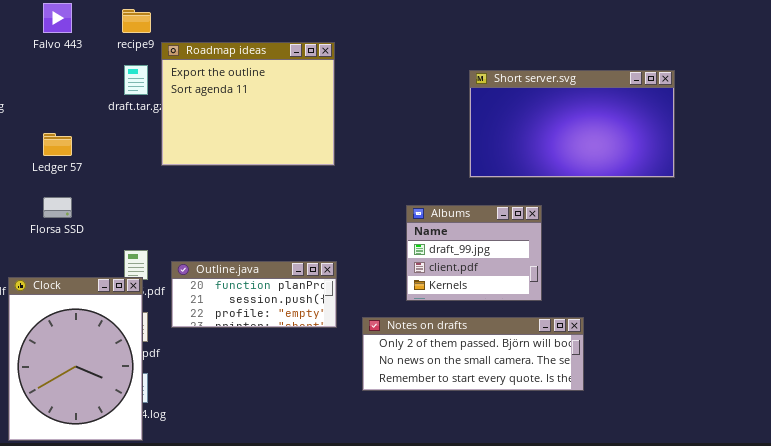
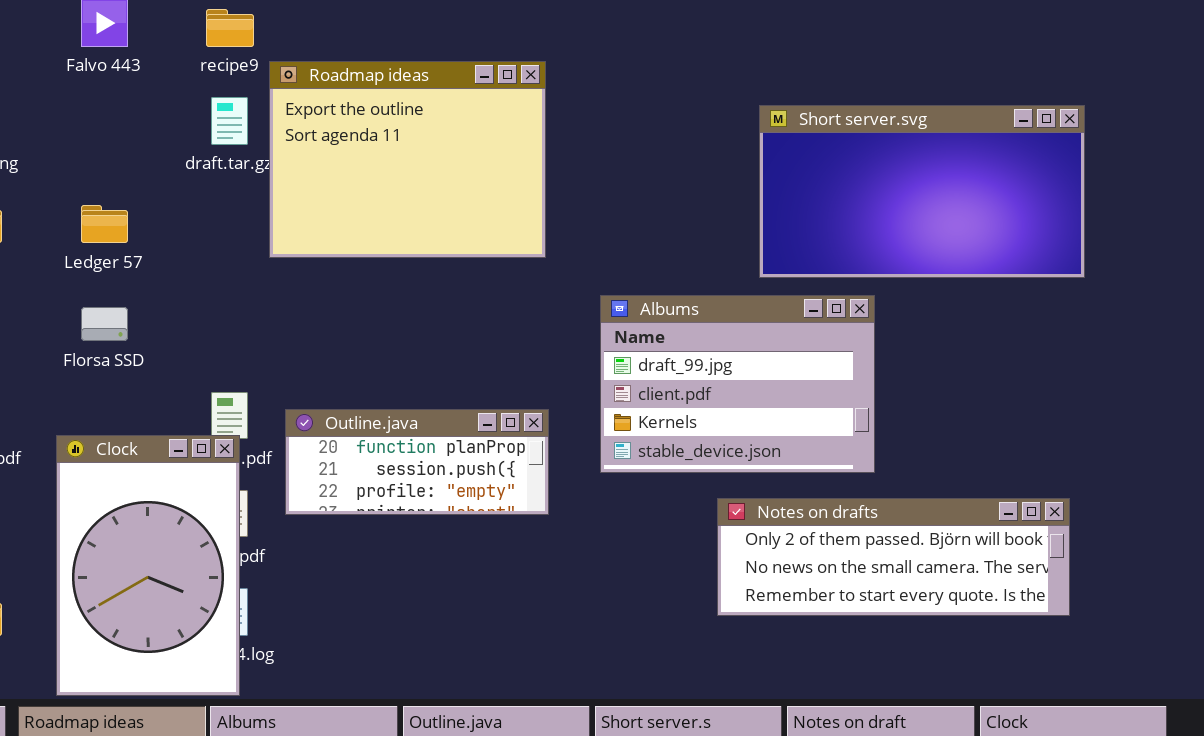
Albums: [406,205,542,301] -> [600,295,875,473], resized
Clock: [8,277,143,441] -> [56,435,240,696], resized
Notes on drafts: [362,317,584,391] -> [717,498,1070,616], moved

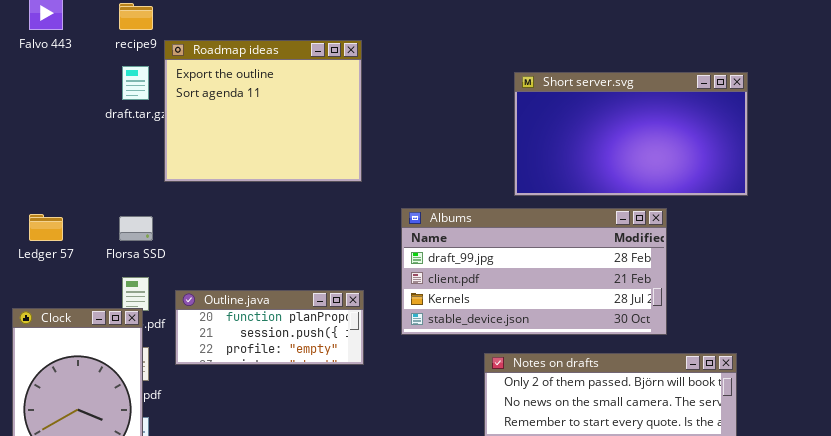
Ledger 57: [81,205,128,243] -> [29,214,63,241], moved
Albums: [600,295,875,473] -> [401,208,667,335], resized
Florsa SSD: [81,307,128,341] -> [119,216,153,241], moved

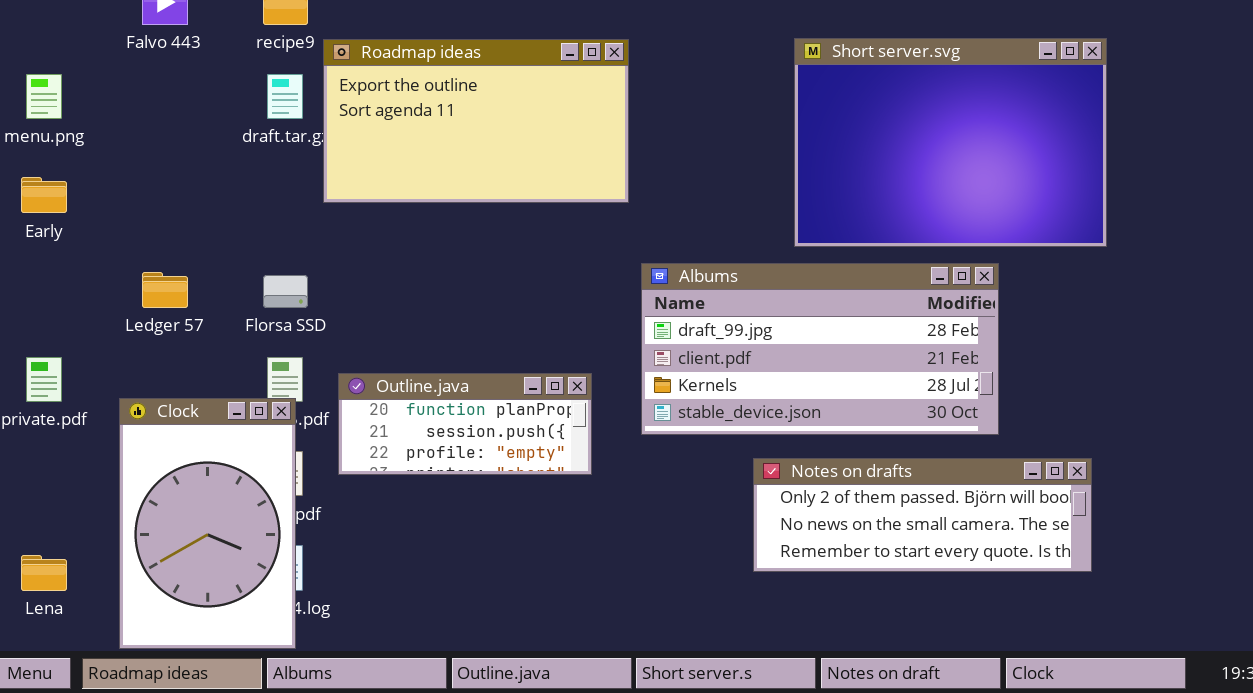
Roadmap ideas: [164,40,362,182] -> [323,39,629,203], resized
Short server.svg: [514,72,748,196] -> [794,38,1107,247], resized

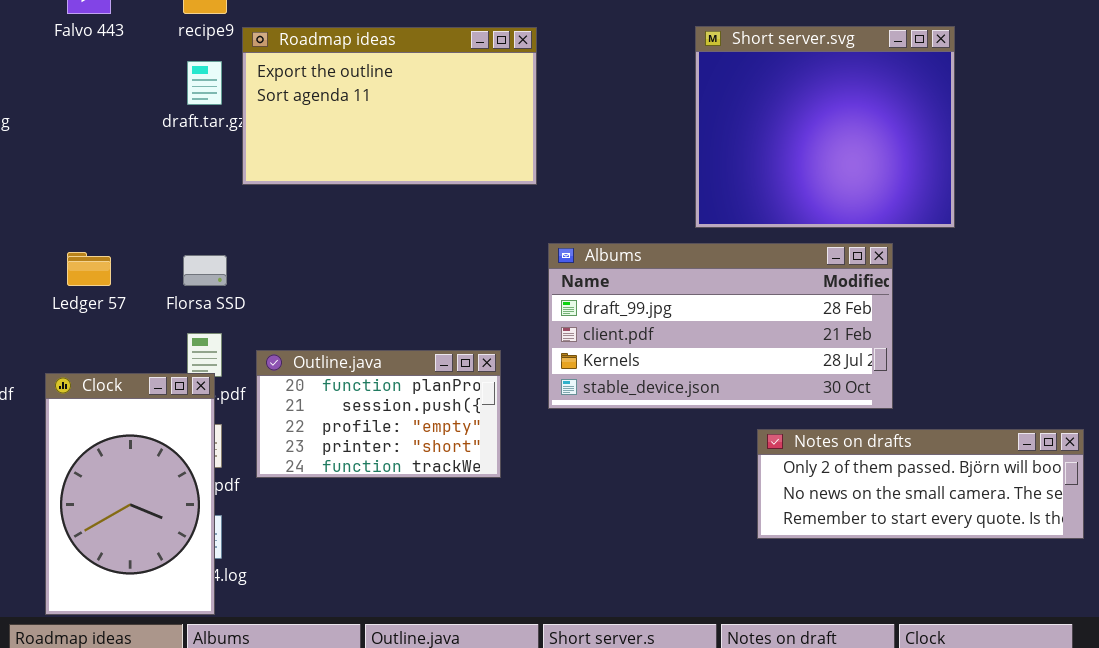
Short server.svg: [794,38,1107,247] -> [695,26,955,228], resized
Outline.java: [338,373,592,475] -> [256,350,501,478], resized
Notes on drafts: [753,458,1092,572] -> [757,429,1084,539], moved

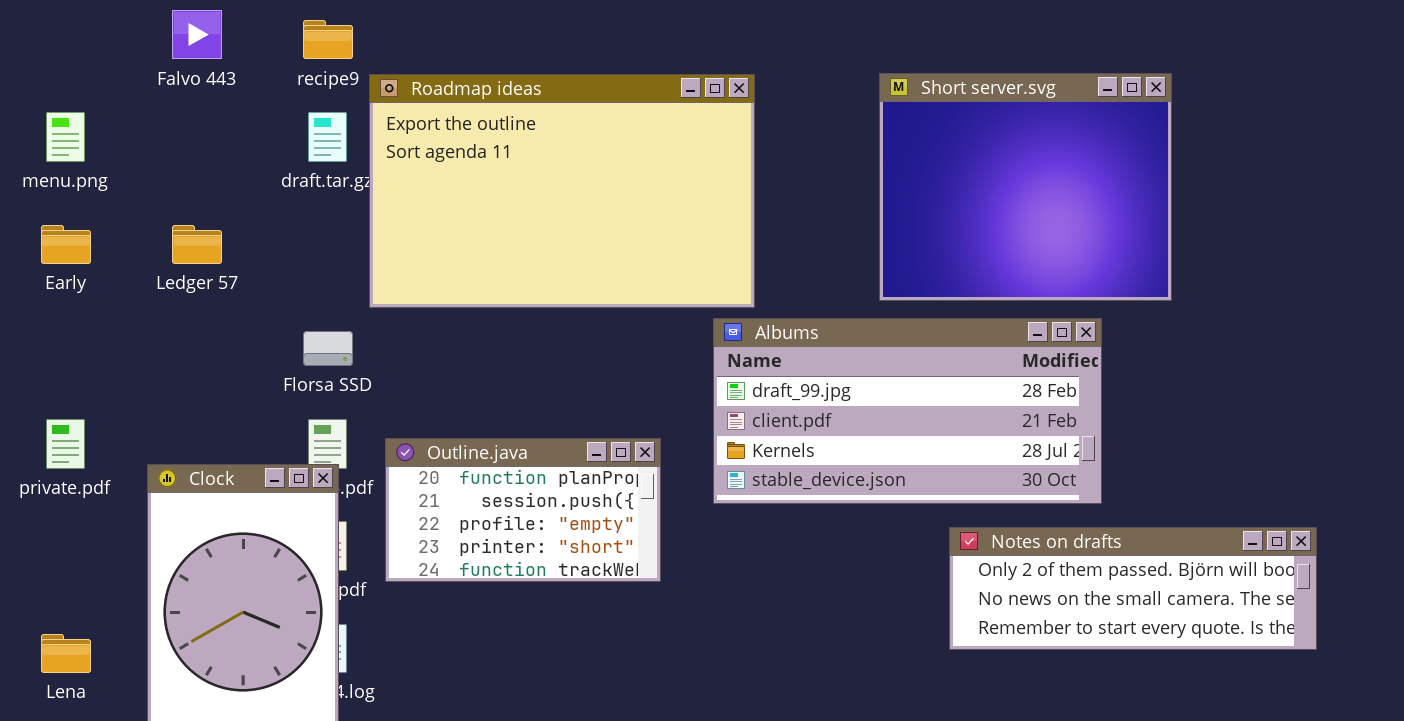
Roadmap ideas: [242,27,537,185] -> [369,74,755,308], resized
Ledger 57: [67,252,111,286] -> [172,225,222,264], moved

